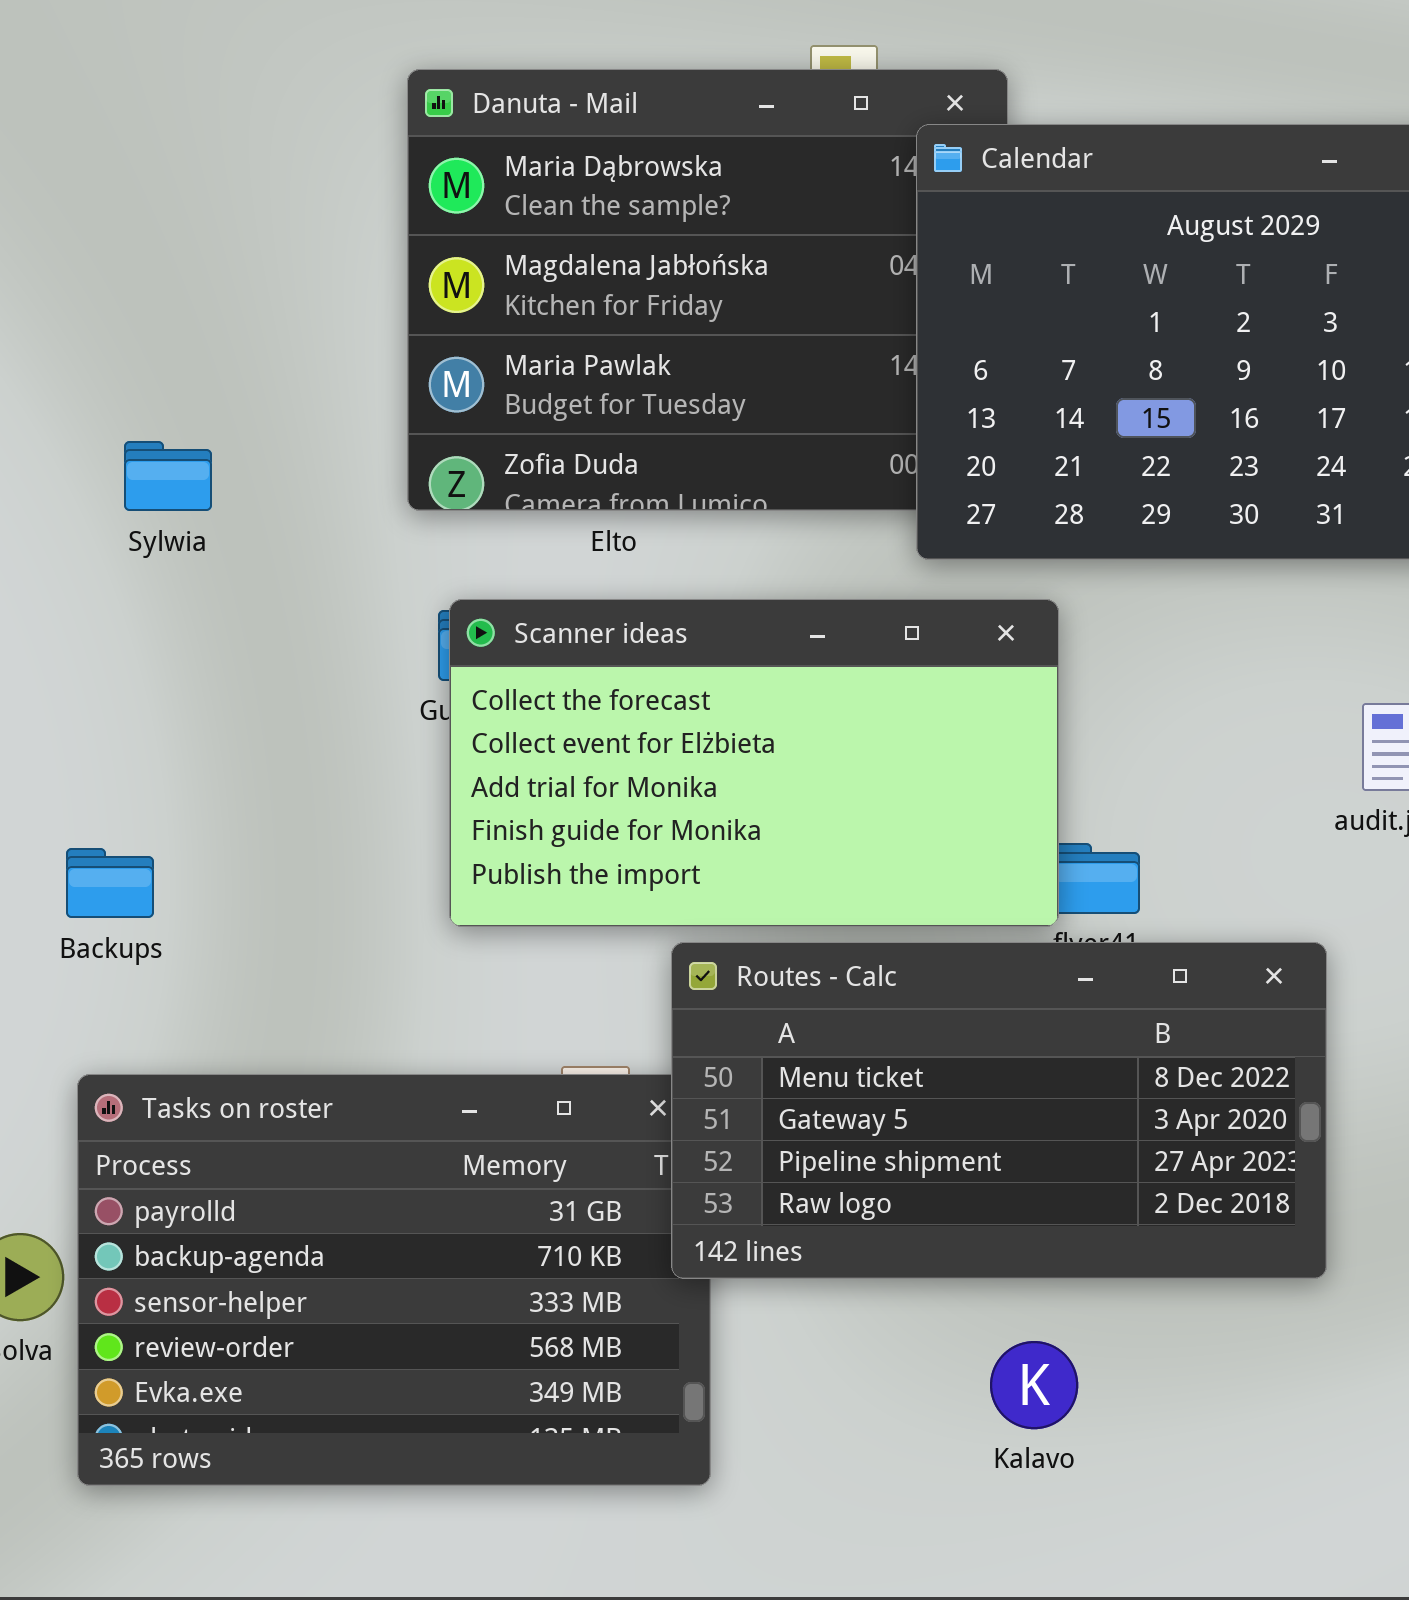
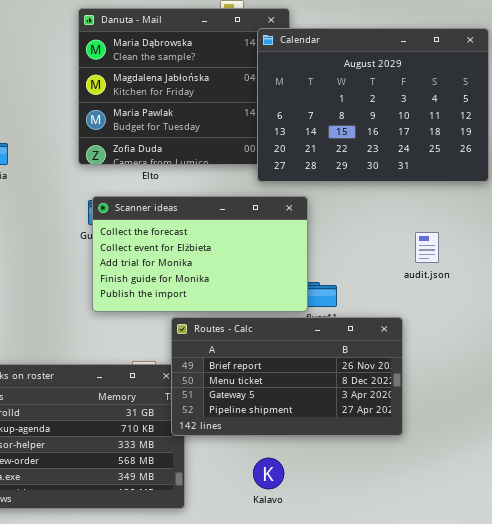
Routes - Calc: [671,942,1327,1279] -> [171,317,403,436], scrolled up 1 row
Kalavo: [990,1341,1078,1429] -> [253,458,284,489], moved

